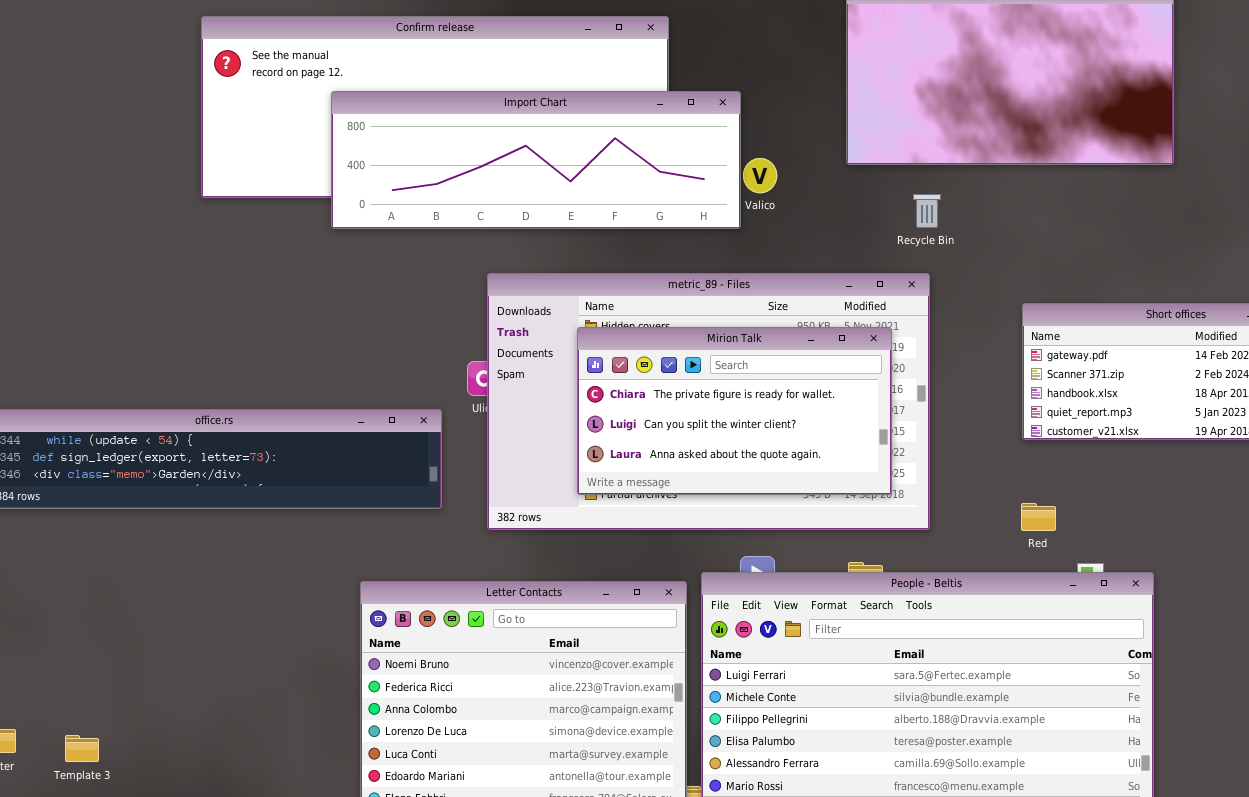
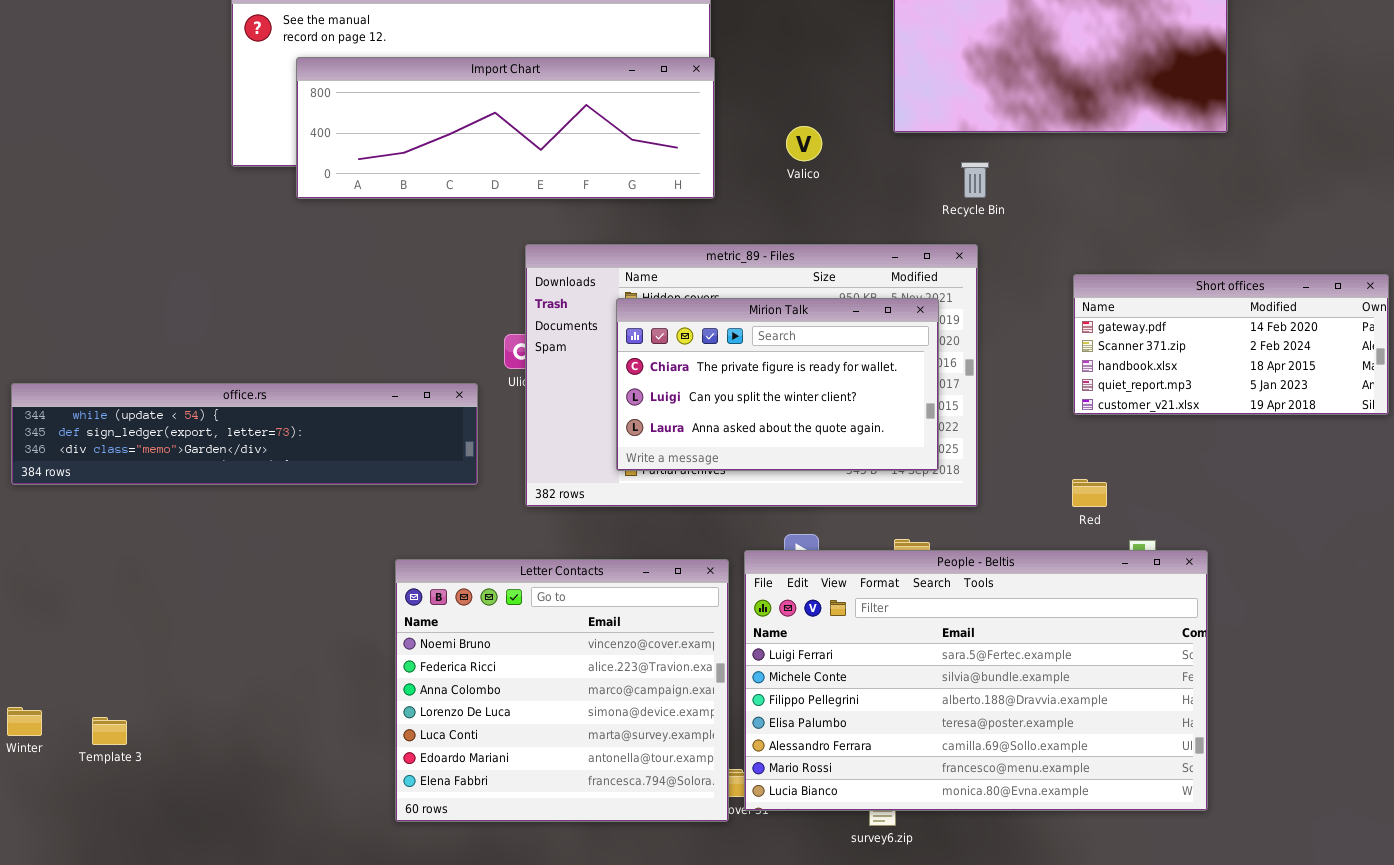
Import Chart: [331,91,741,229] -> [296,57,715,199], moved

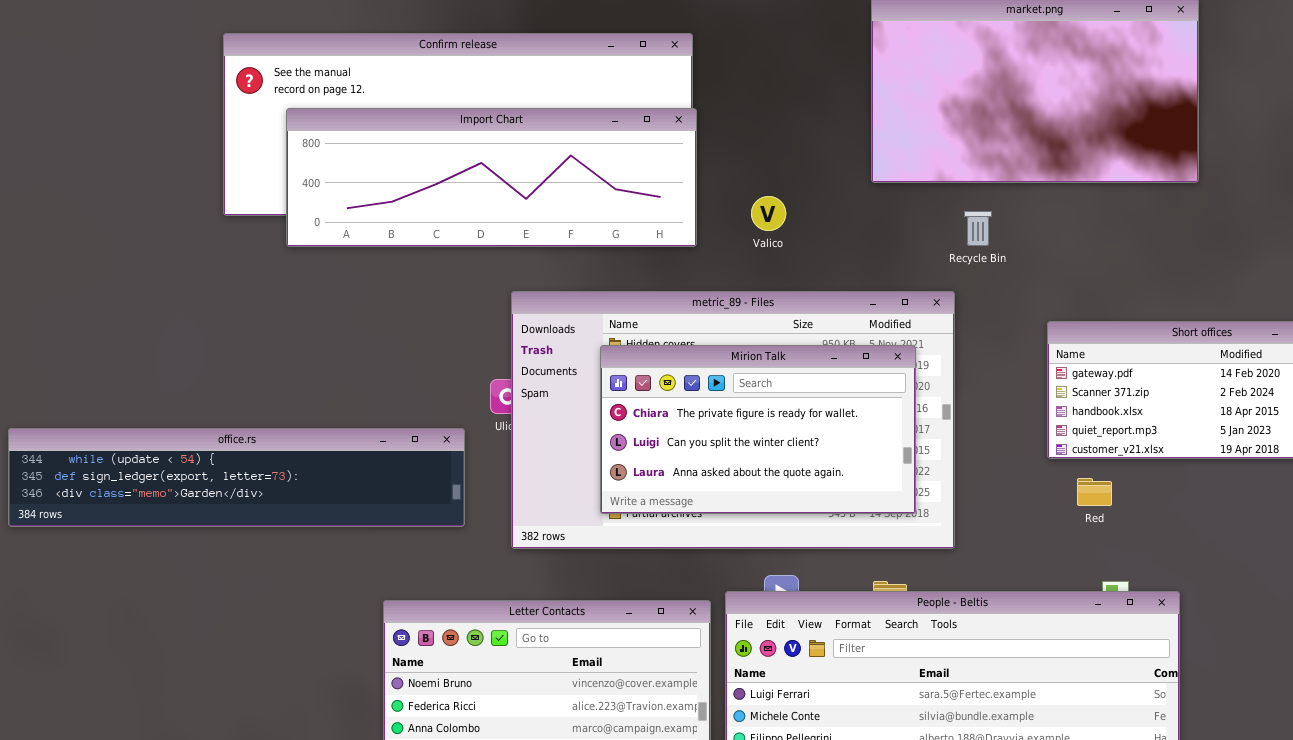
Valico: [786,126,822,161] -> [751,196,786,231], moved
Recycle Bin: [961,162,989,198] -> [964,211,992,246], moved
Red: [1072,479,1107,507] -> [1077,478,1112,506], moved

